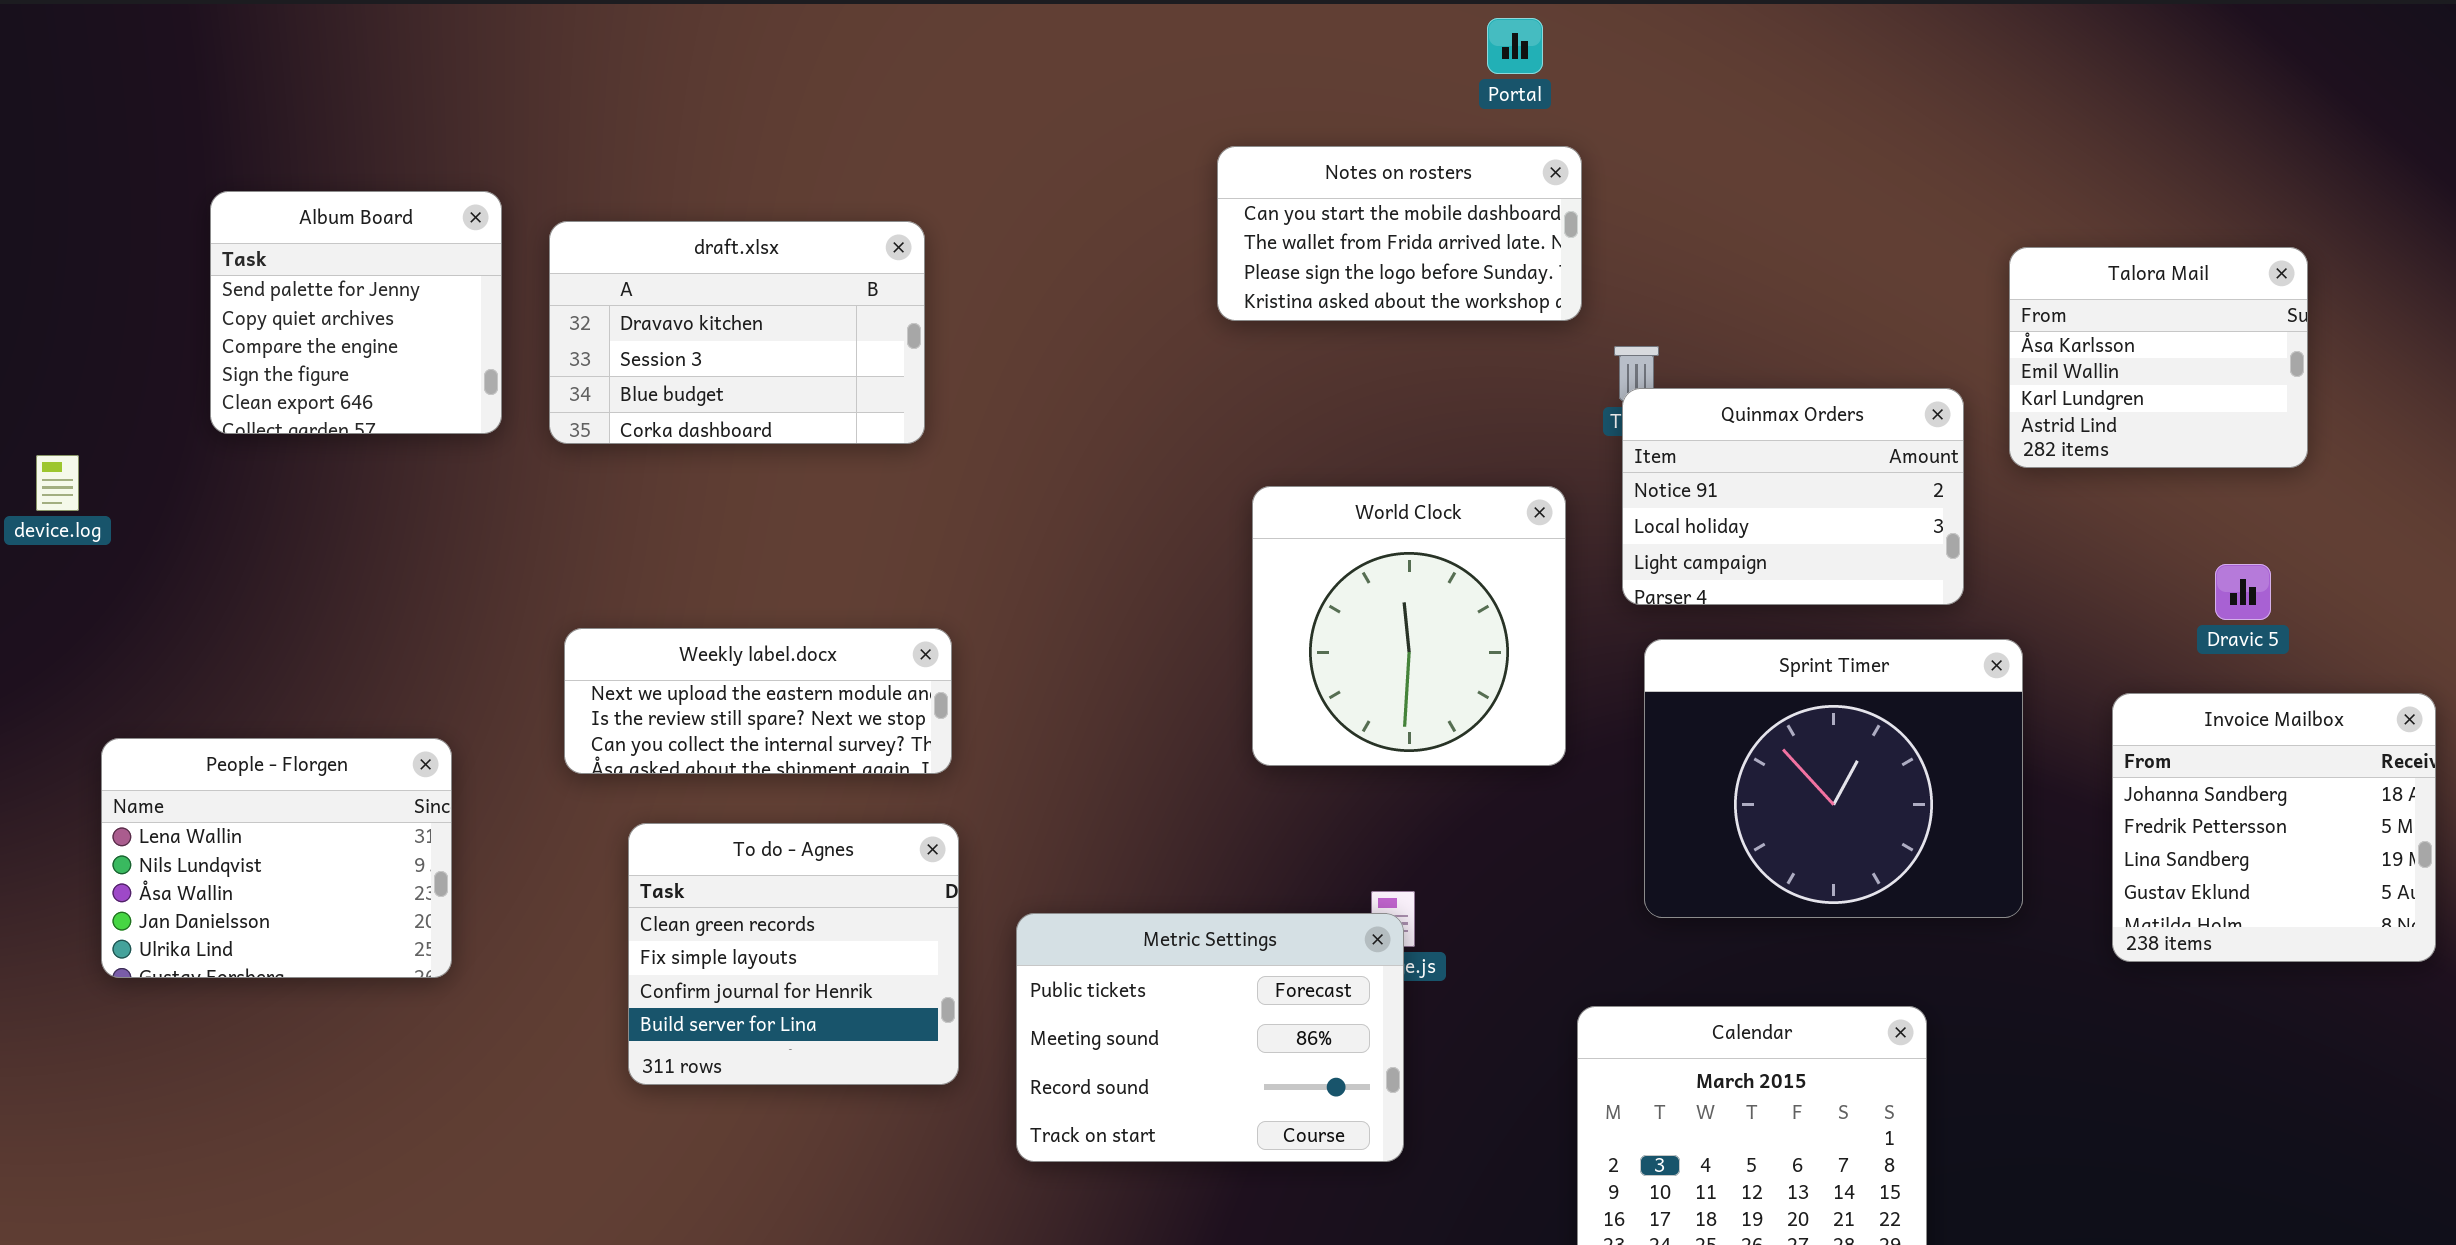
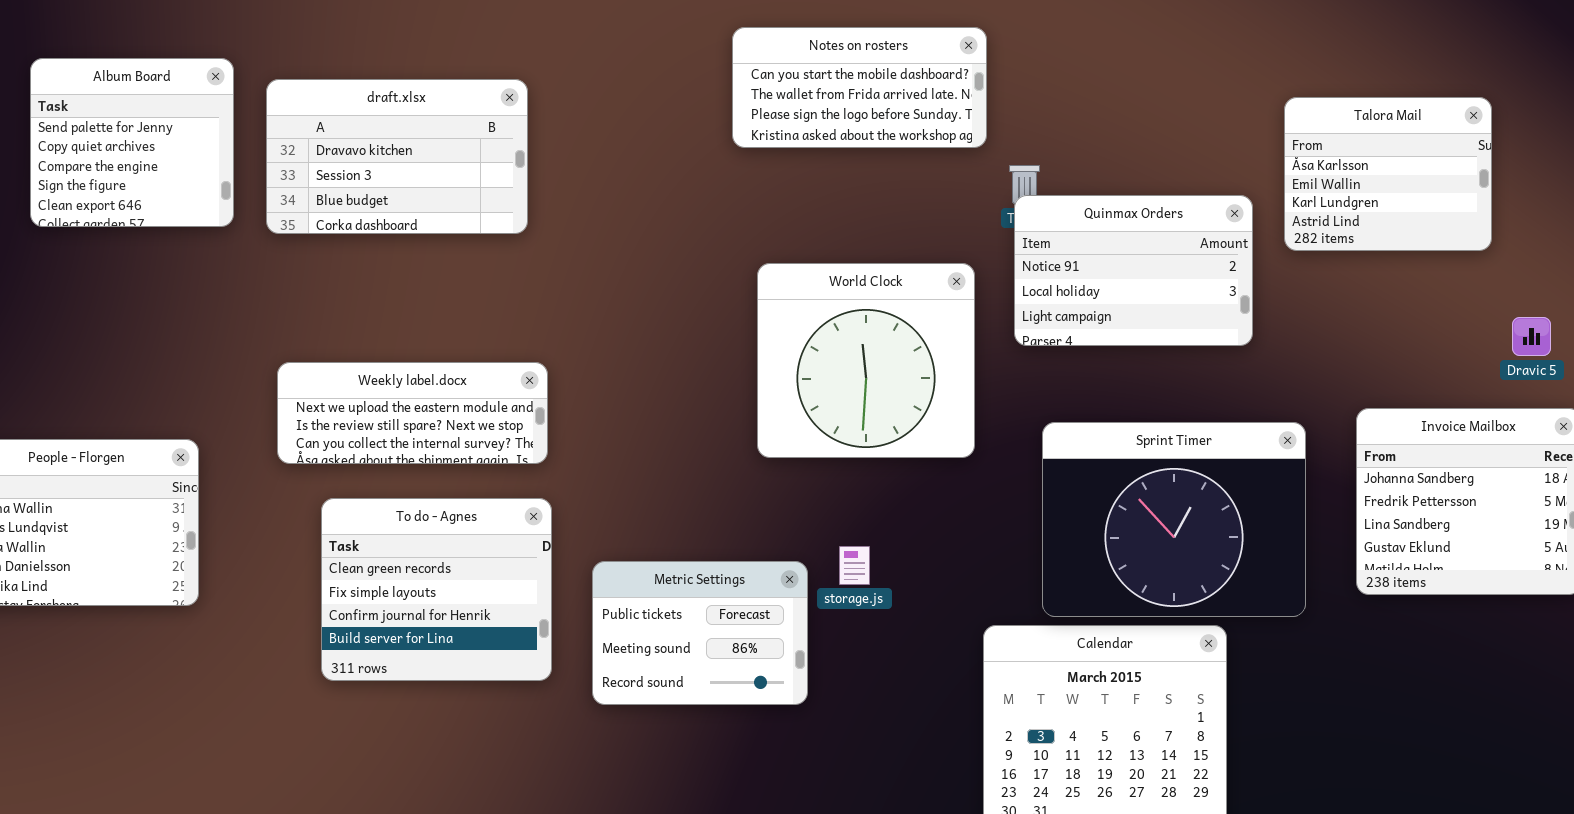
Dravic 5: [2215,564,2271,620] -> [1512,317,1551,356], moved
Sprint Timer: [1644,639,2023,918] -> [1042,422,1306,617], moved
Metric Settings: [1016,913,1404,1162] -> [592,561,808,705], resized

